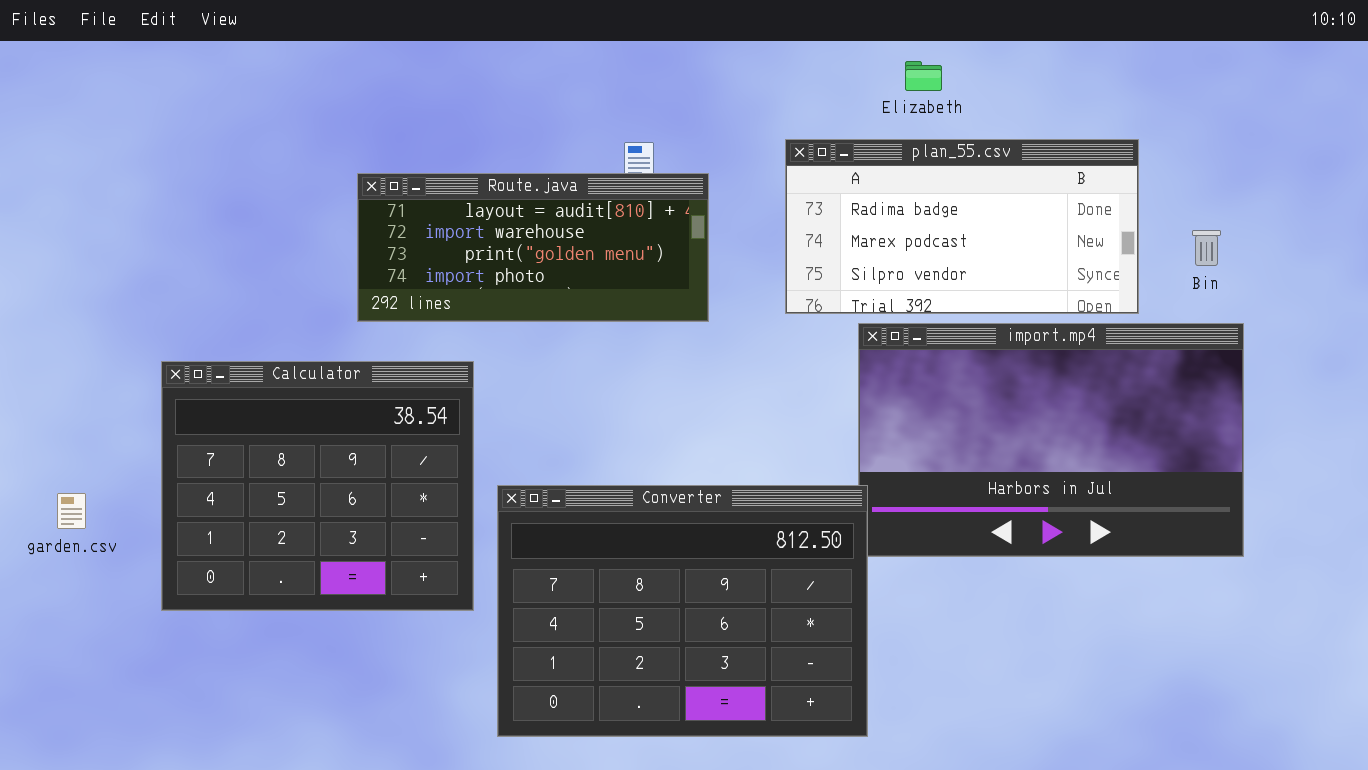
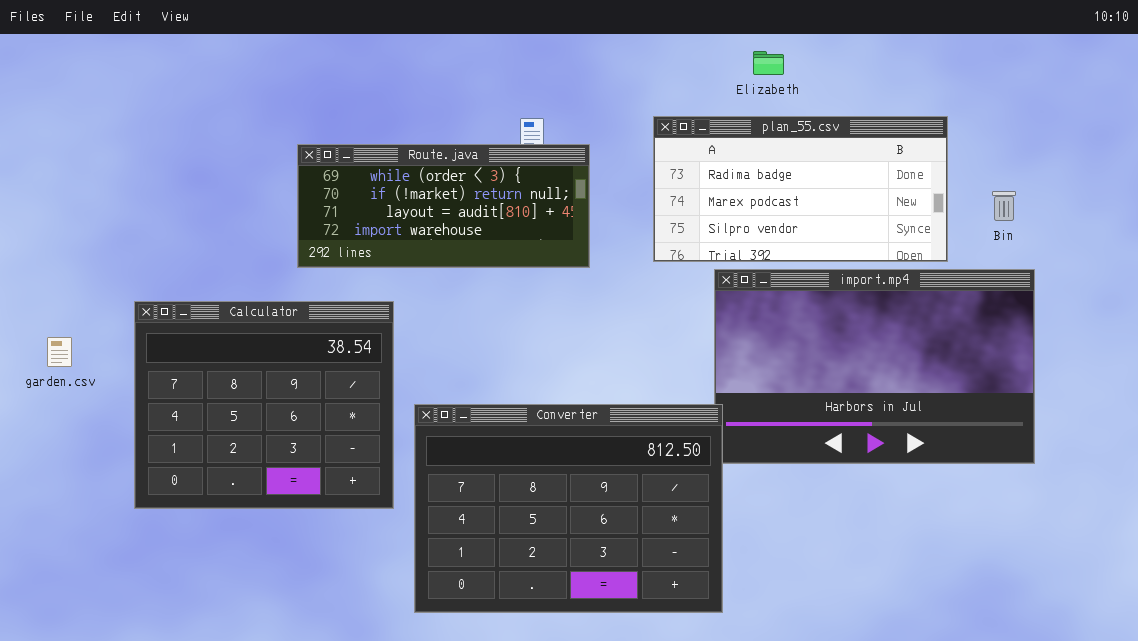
Route.java: [357,173,709,322] -> [297,144,590,268], scrolled up 2 rows
garden.csv: [57,493,86,529] -> [47,337,72,367], moved

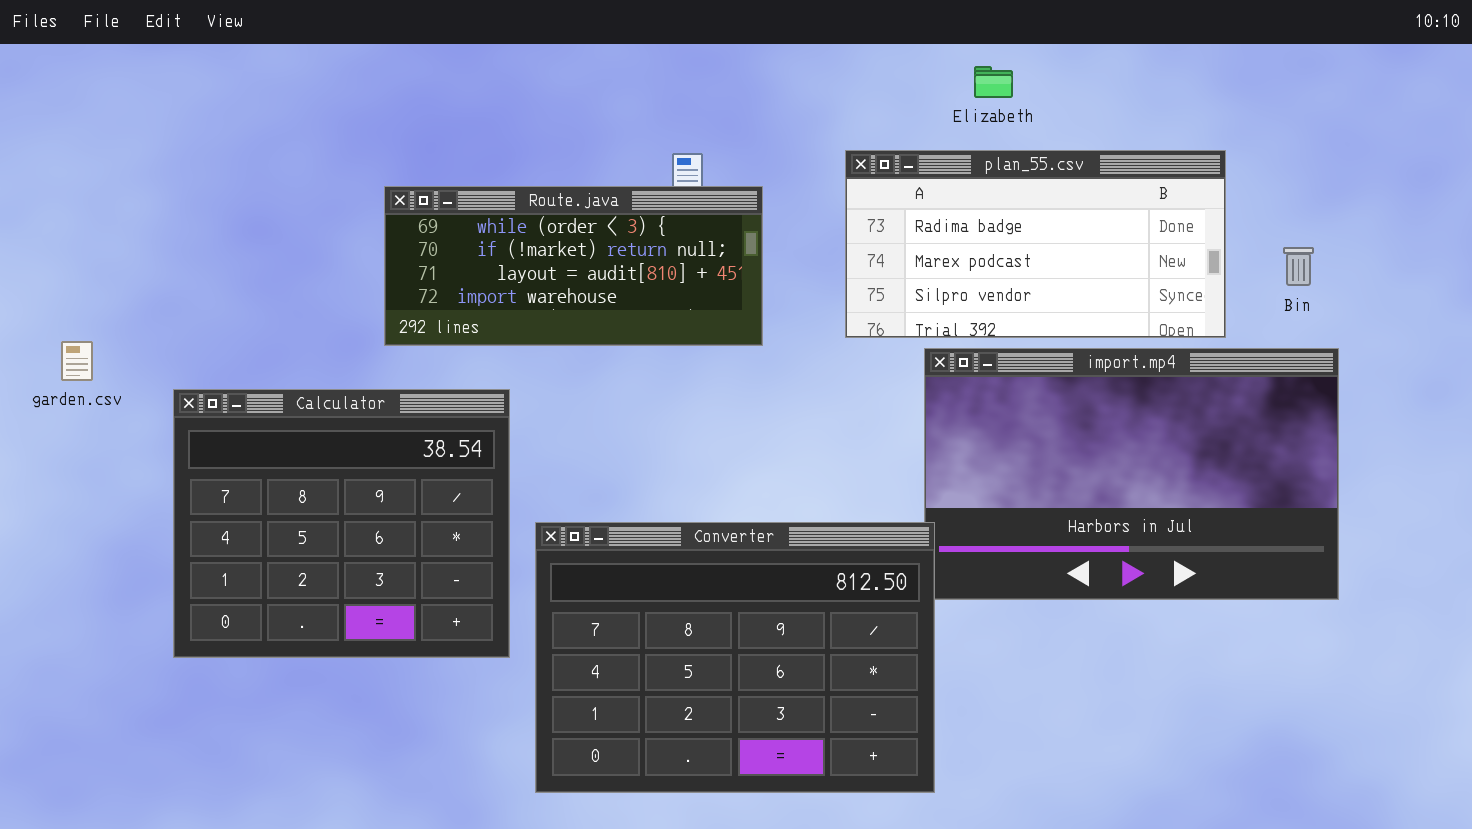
garden.csv: [47,337,72,367] -> [61,341,93,381], moved

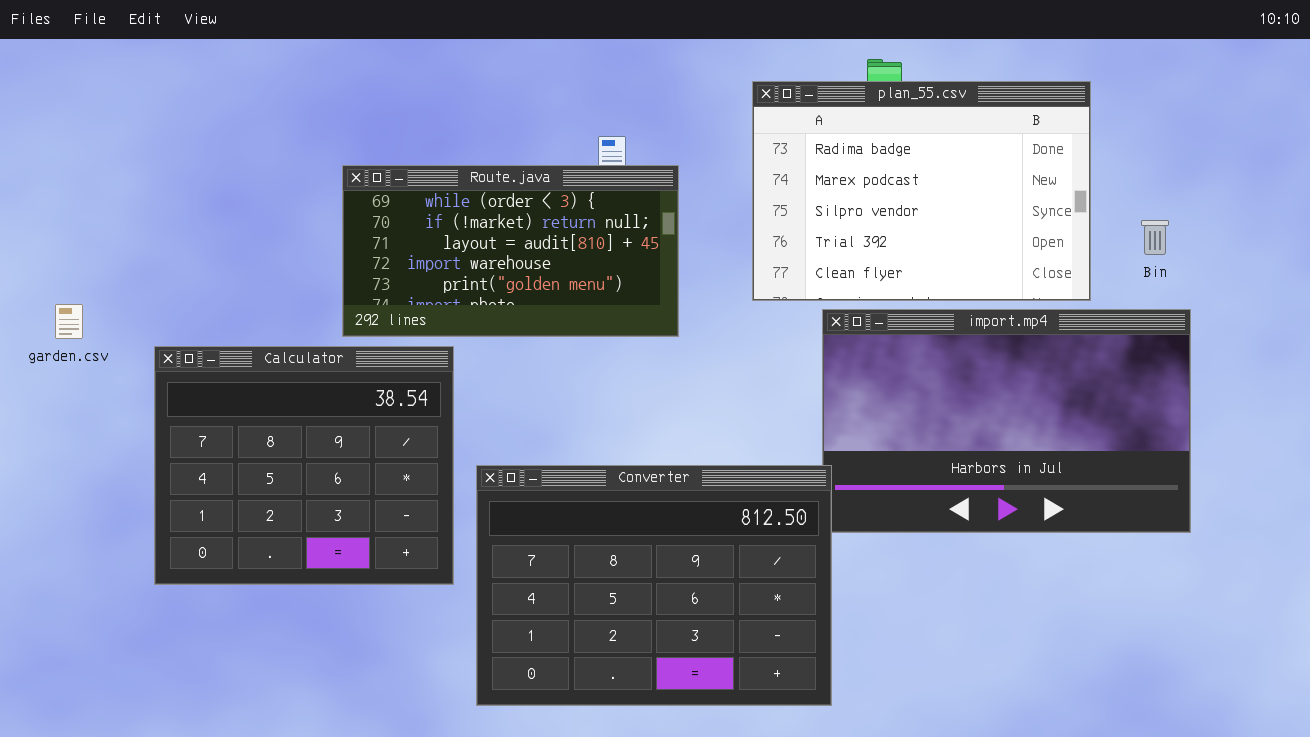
plan_55.csv: [845,150,1226,338] -> [752,81,1091,301], resized
Route.java: [384,186,763,346] -> [342,165,679,337], resized

